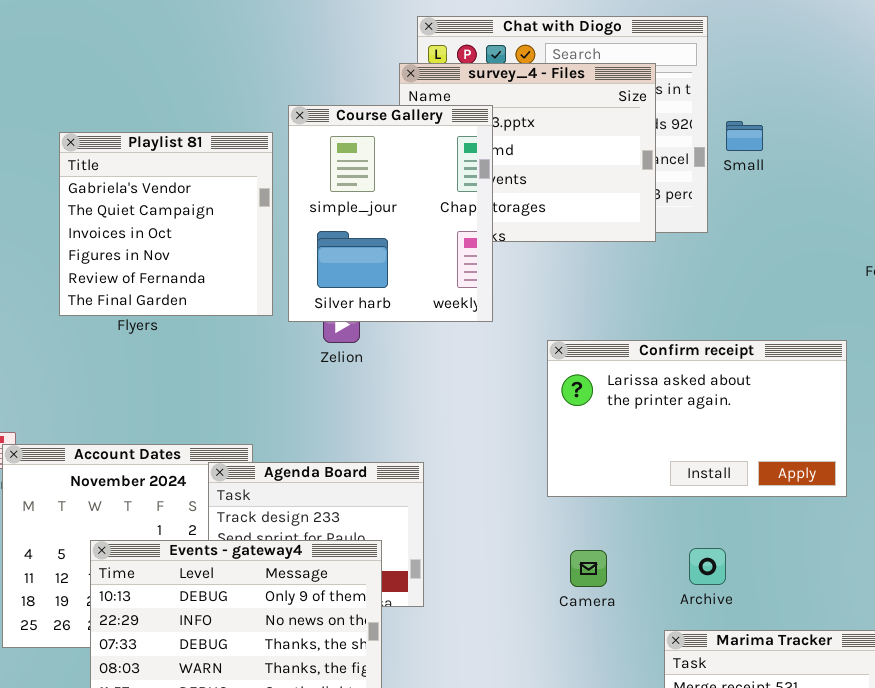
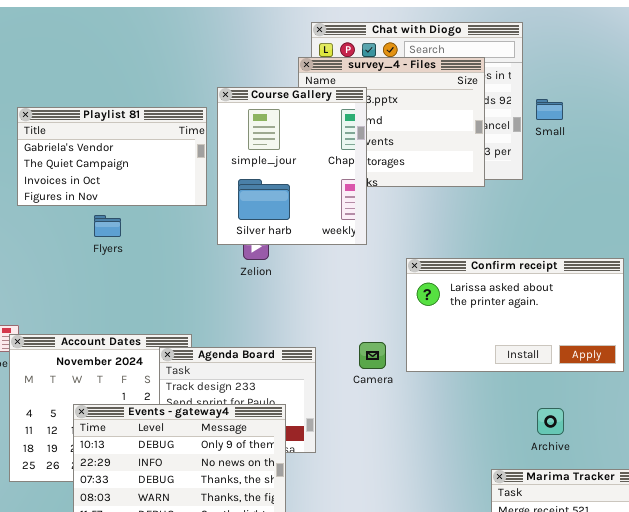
Playlist 81: [59,132,273,316] -> [17,107,207,206], resized
Archive: [689,548,726,585] -> [537,408,564,435], moved
Camera: [570,550,607,587] -> [359,342,386,369], moved

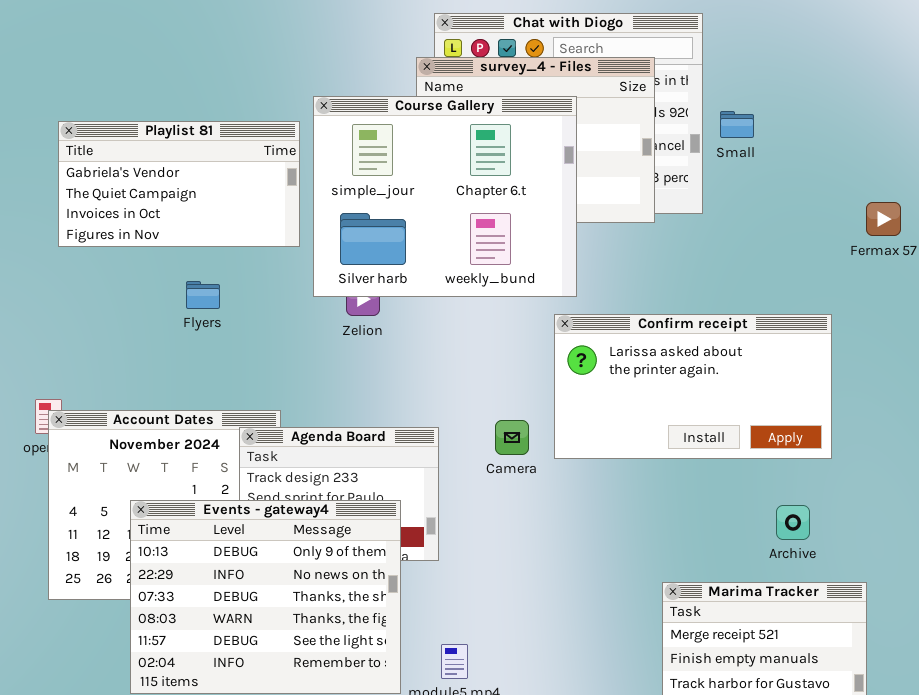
Course Gallery: [217,87,367,245] -> [313,96,577,297], resized
Flyers: [94,215,121,237] -> [186,281,220,309], moved
Archive: [537,408,564,435] -> [776,505,810,540], moved

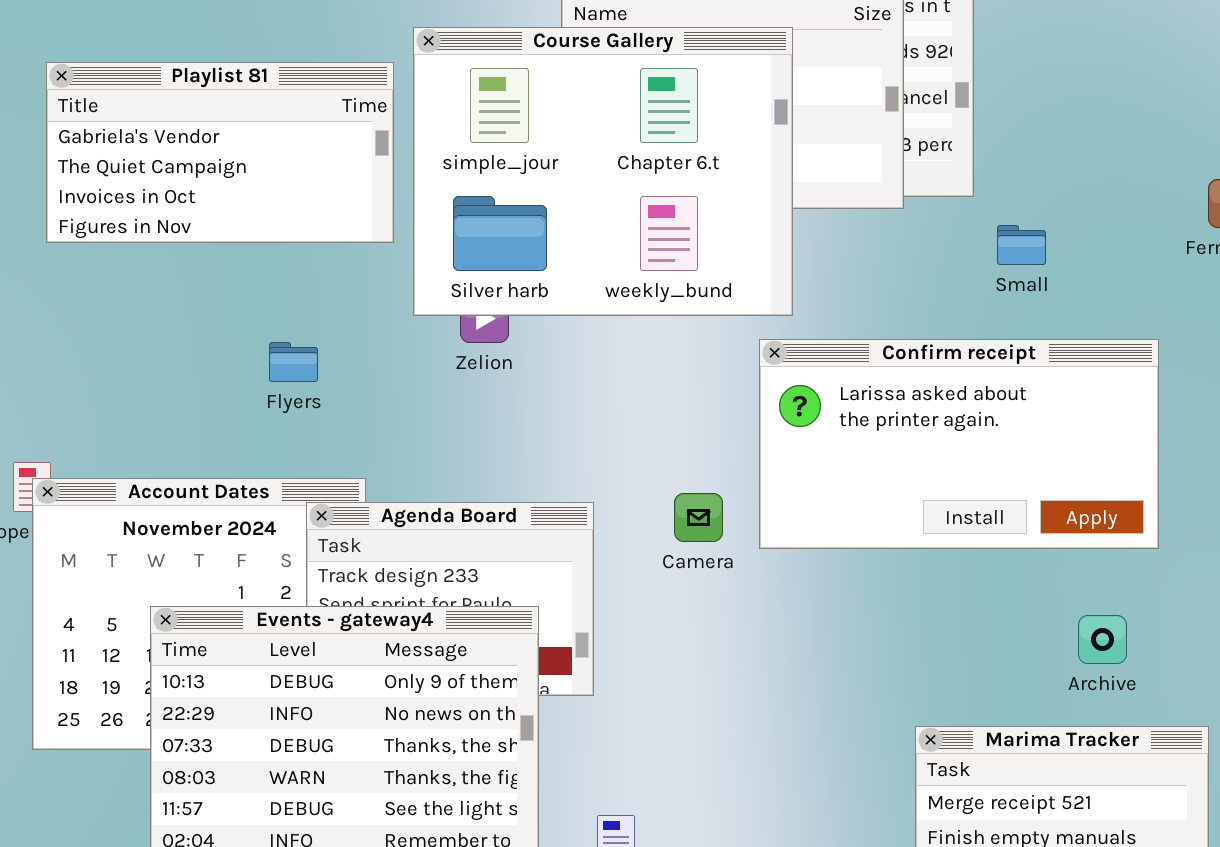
Small: [720,111,754,138] -> [997,225,1046,265], moved
Flyers: [186,281,220,309] -> [269,342,318,382], moved

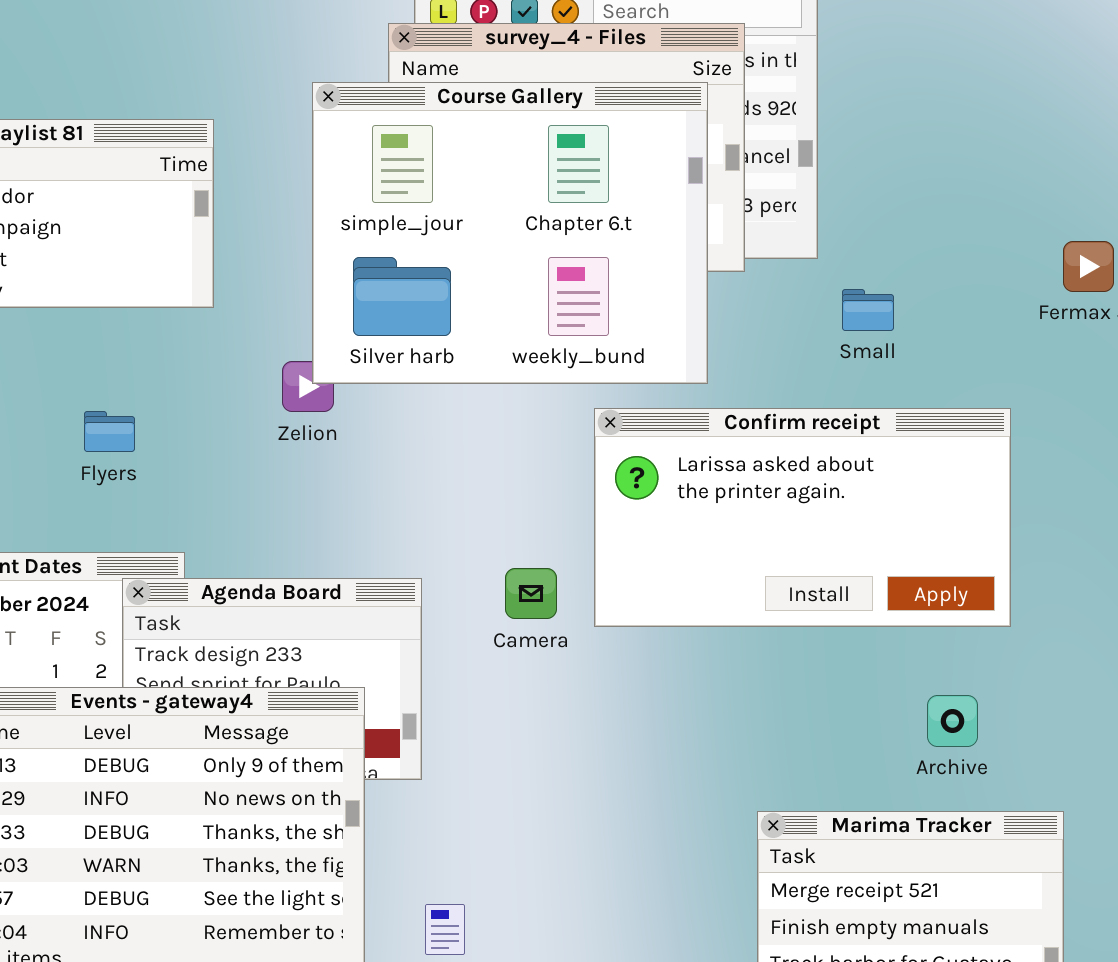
Course Gallery: [413,27,793,316] -> [312,82,708,384], moved

